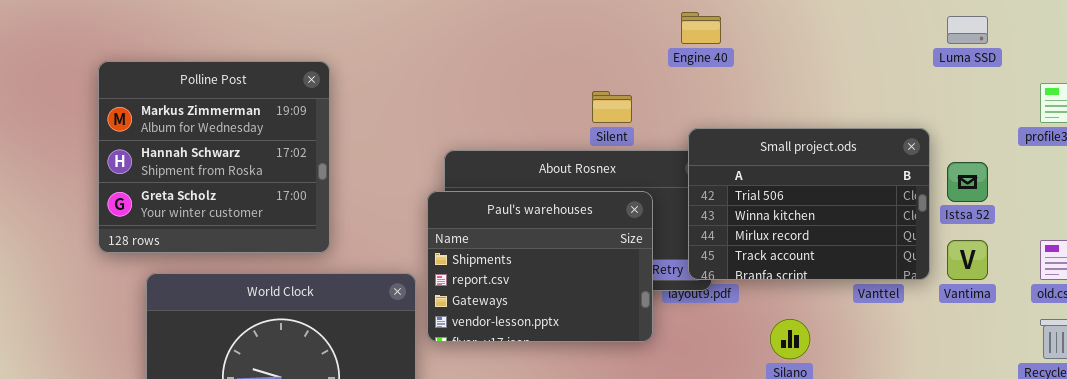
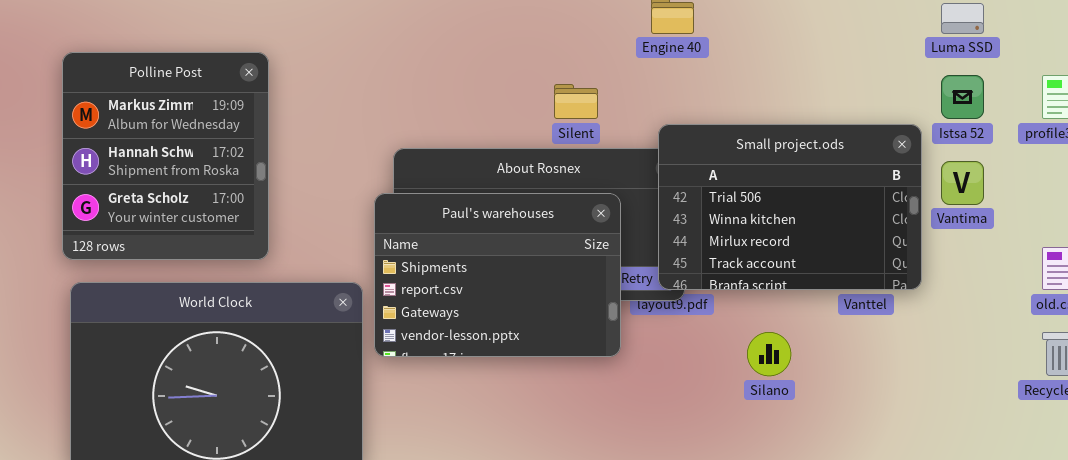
Polline Post: [98,61,330,253] -> [62,52,269,260], resized
Istsa 52: [947,162,988,202] -> [941,75,984,119], moved
Vantima: [947,240,988,280] -> [941,161,984,205], moved

